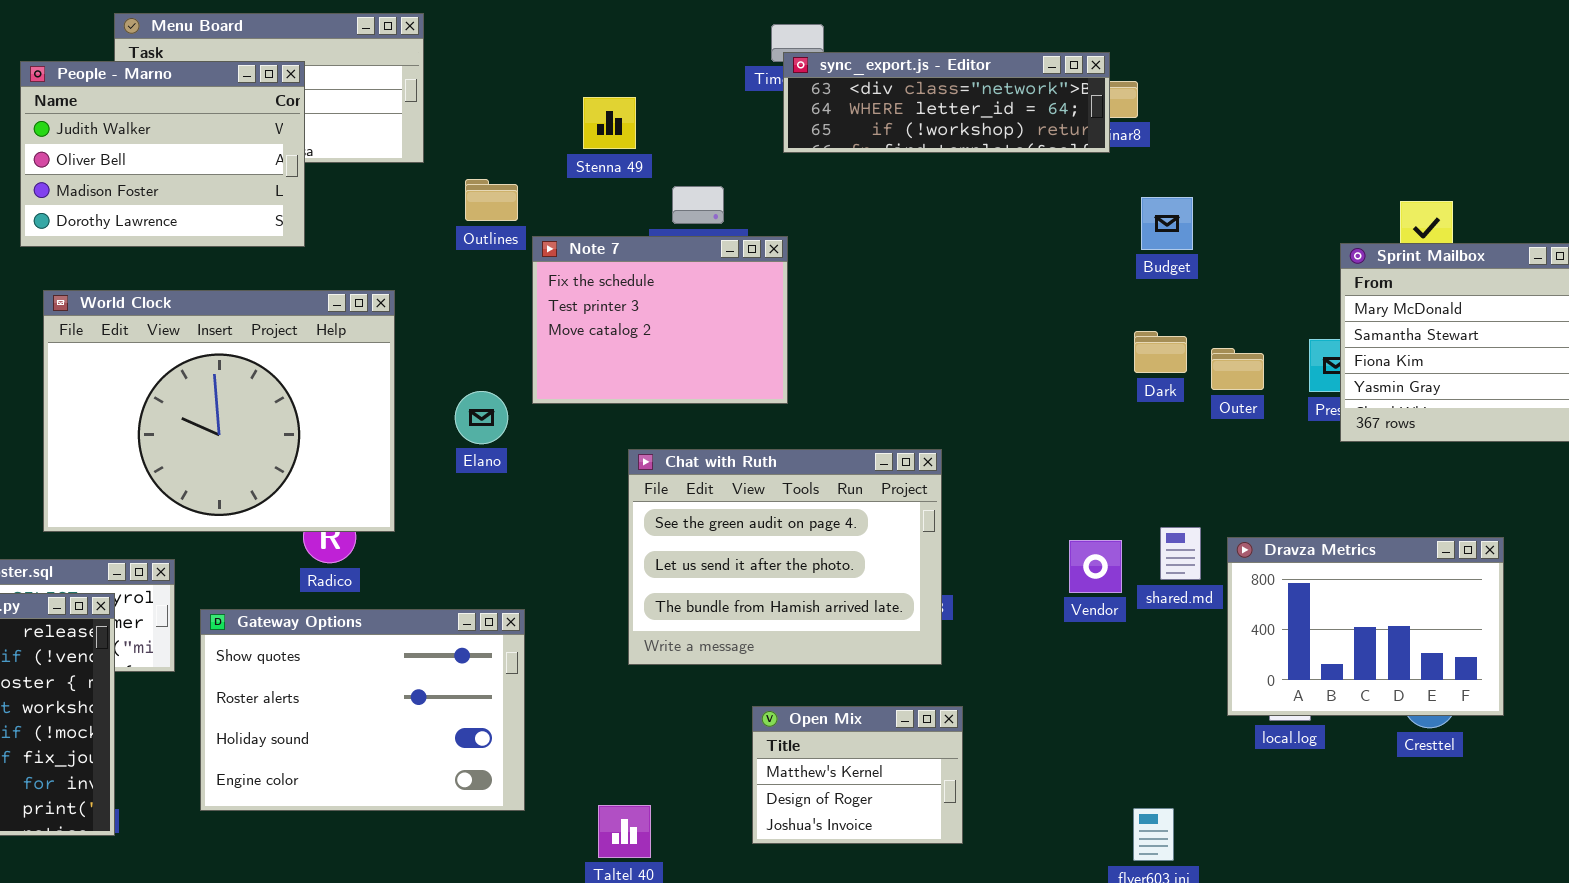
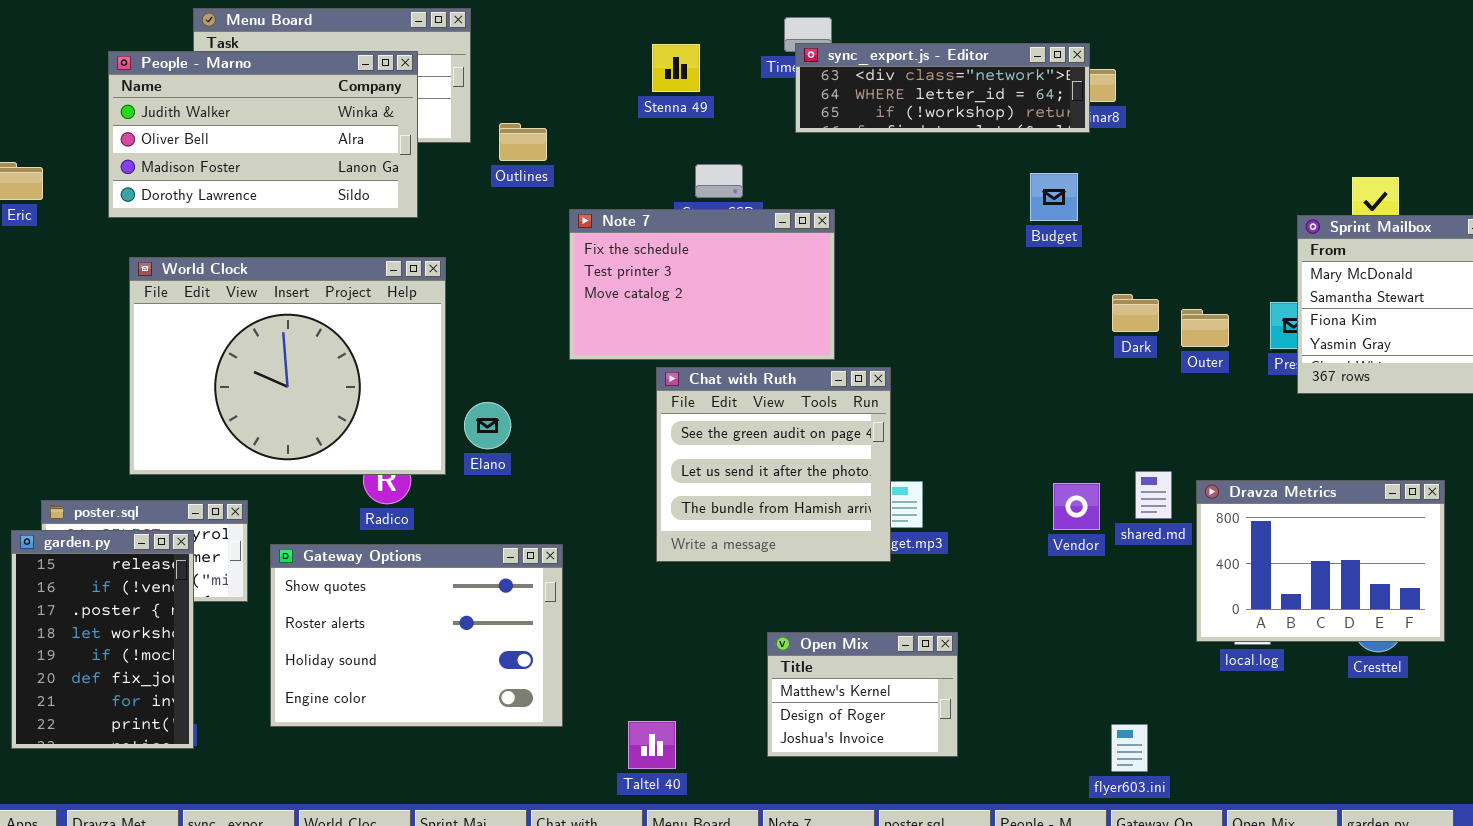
People - Marno: [20,61,305,247] -> [108,51,418,218], resized
Stenna 49: [583,97,636,149] -> [652,44,700,92], moved
Outlines: [465,179,518,221] -> [499,123,547,161], moved
Budget: [1141,197,1193,250] -> [1030,173,1078,221], moved
Note 7: [532,236,788,404] -> [569,209,835,360], resized
Elano: [455,391,508,444] -> [464,402,511,449], moved
Chat with Ruth: [628,449,942,665] -> [656,367,891,562], moved, resized

